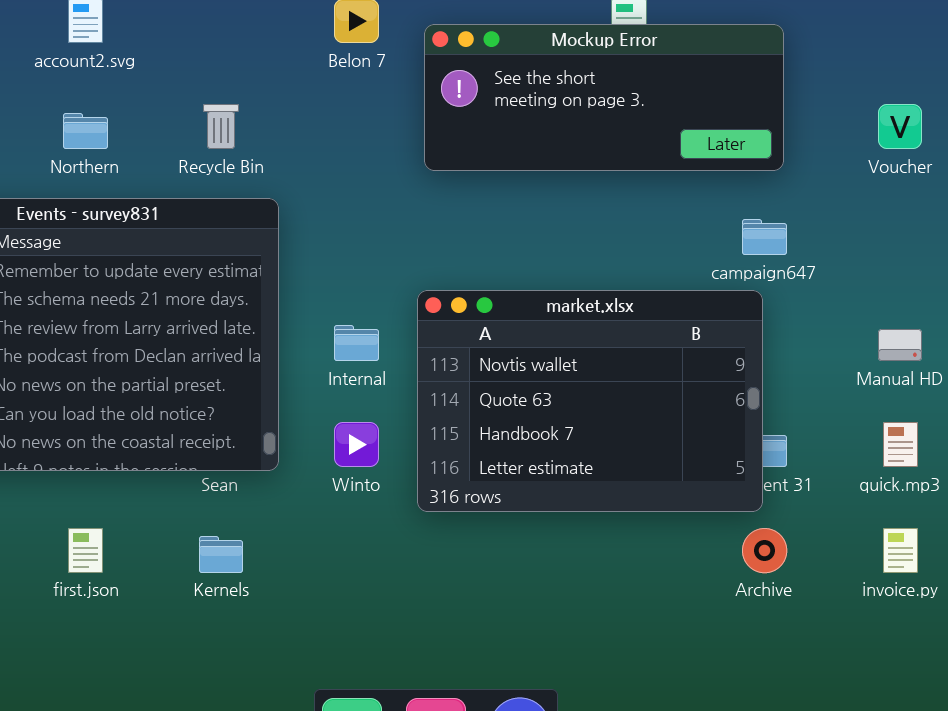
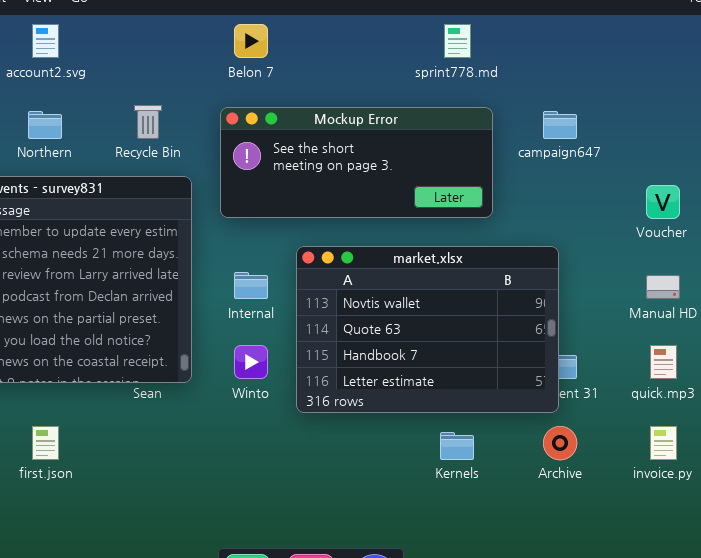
Mockup Error: [424,24,784,171] -> [220,107,493,218], moved
Voucher: [878,104,922,149] -> [646,185,680,219], moved
campaign647: [742,219,787,255] -> [543,111,577,139], moved
Kernels: [199,536,243,573] -> [440,432,474,460], moved

